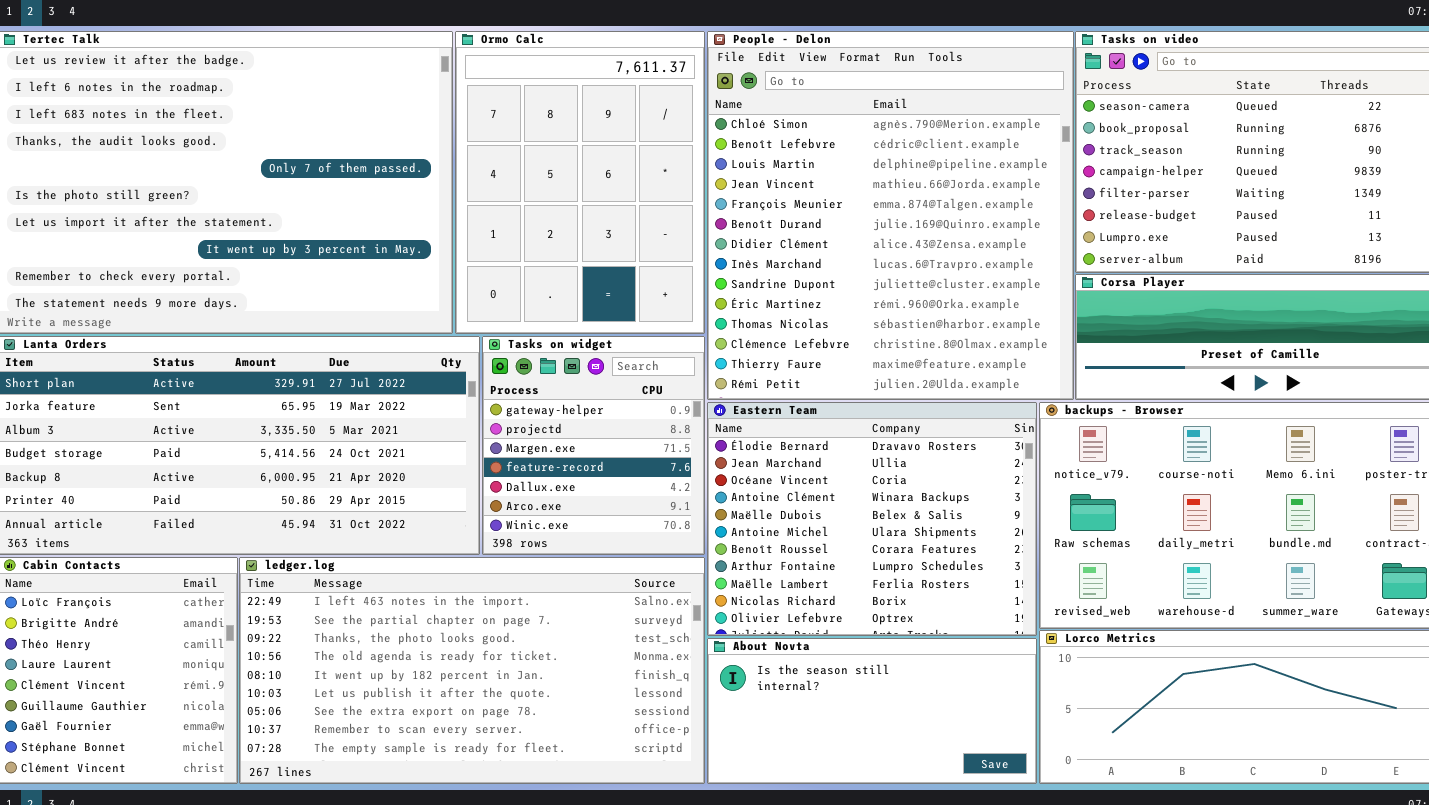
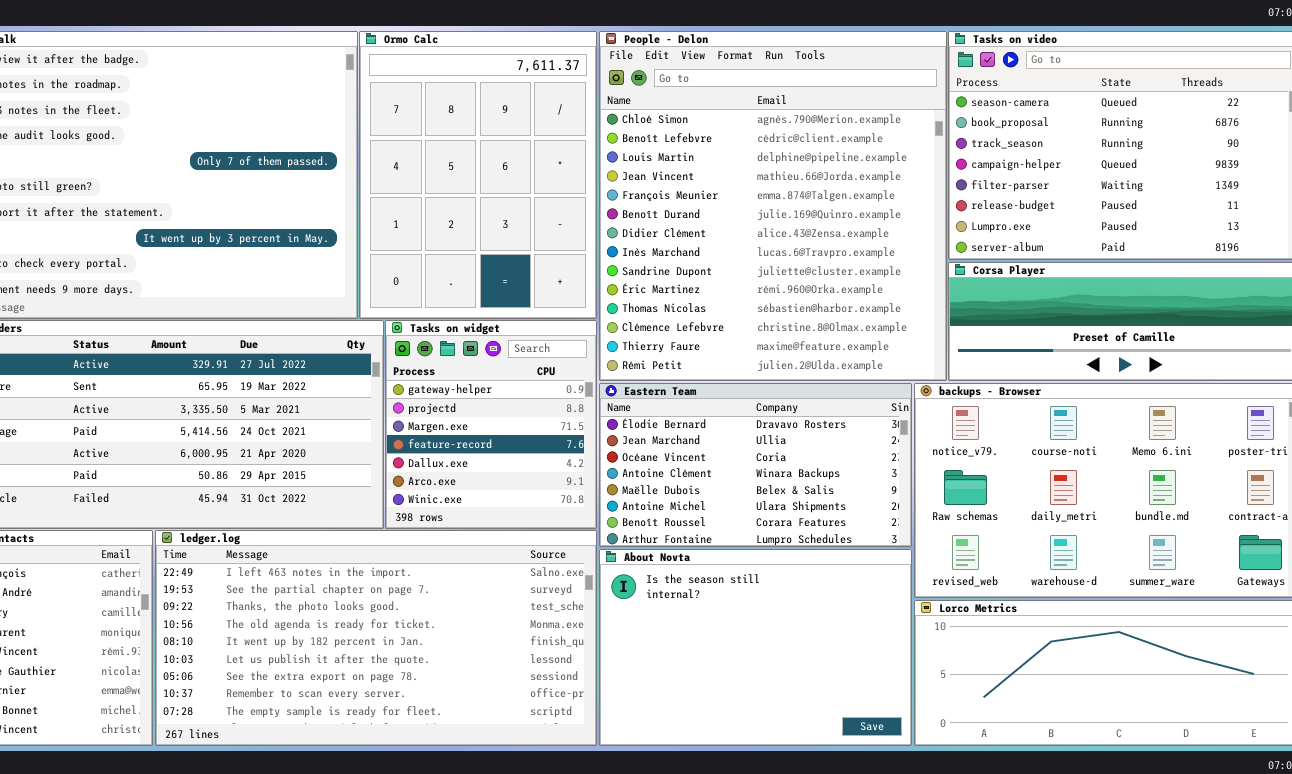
Eastern Team: [707,402,1037,636] -> [599,383,912,547], resized
About Novta: [707,638,1037,784] -> [599,549,912,746], resized

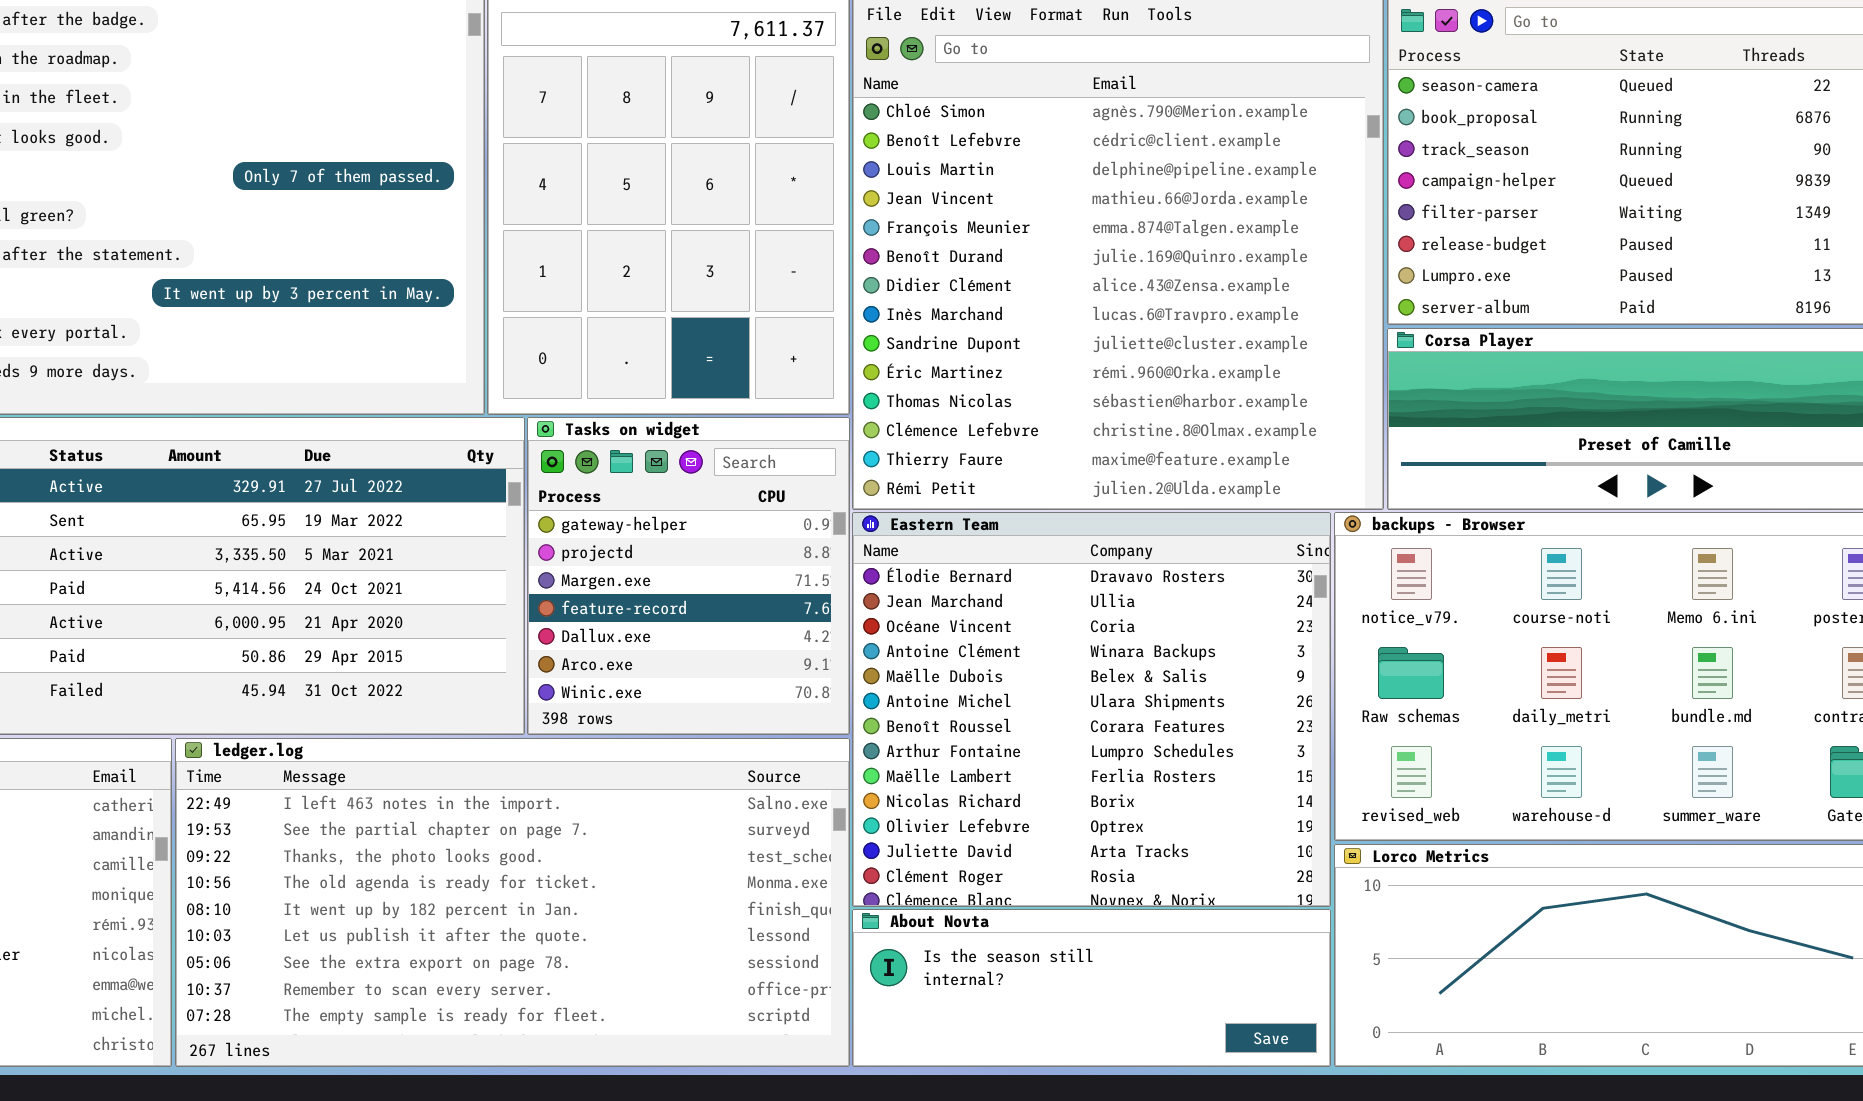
Eastern Team: [599,383,912,547] -> [852,512,1331,907], resized
About Novta: [599,549,912,746] -> [852,909,1331,1067], resized

